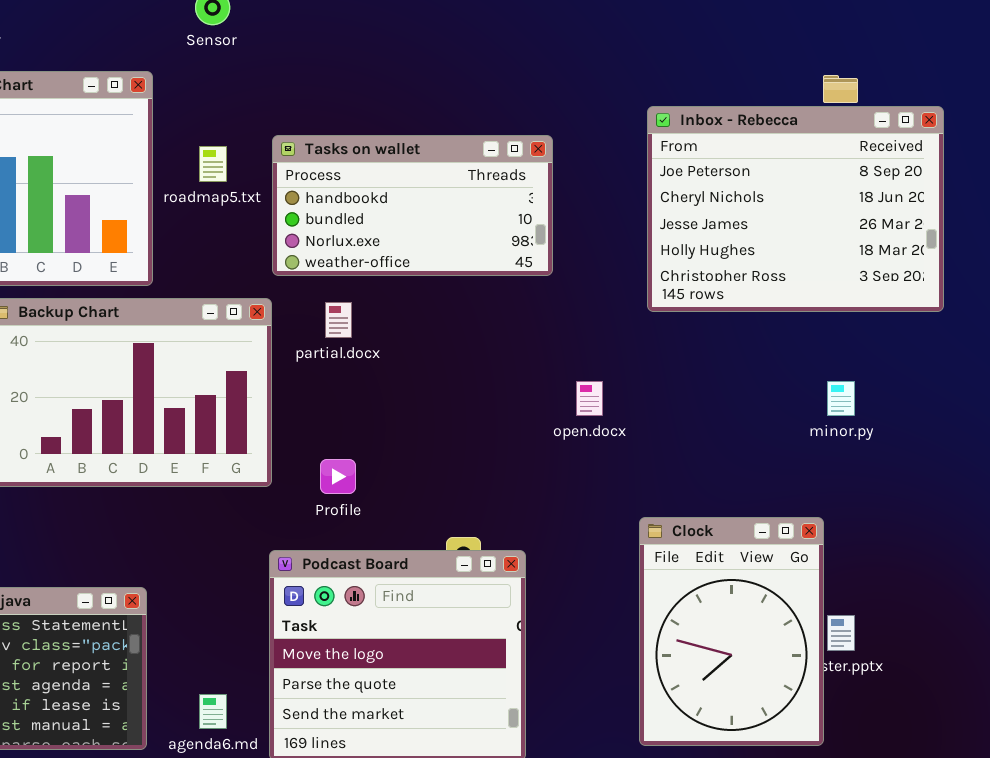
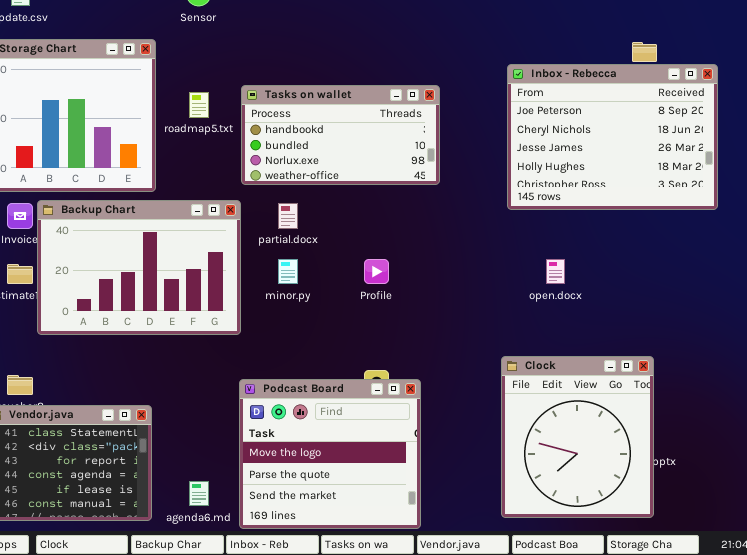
open.docx: [576,381,603,416] -> [546,259,565,284], moved
minor.py: [827,381,855,416] -> [278,259,298,284], moved
Profile: [320,459,356,494] -> [364,259,389,284], moved
Clock: [639,517,824,746] -> [501,356,654,518], resized

